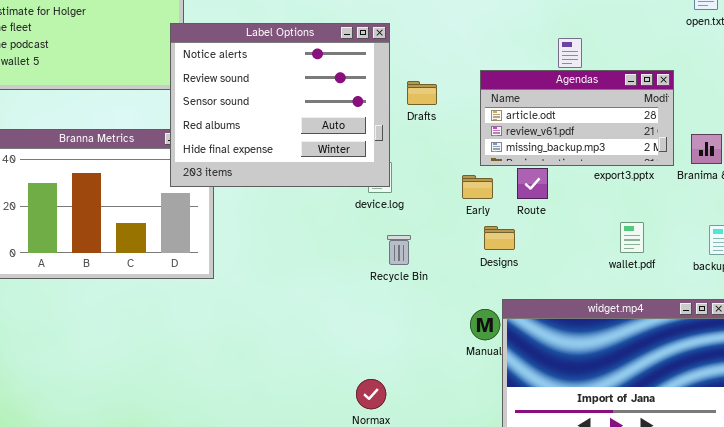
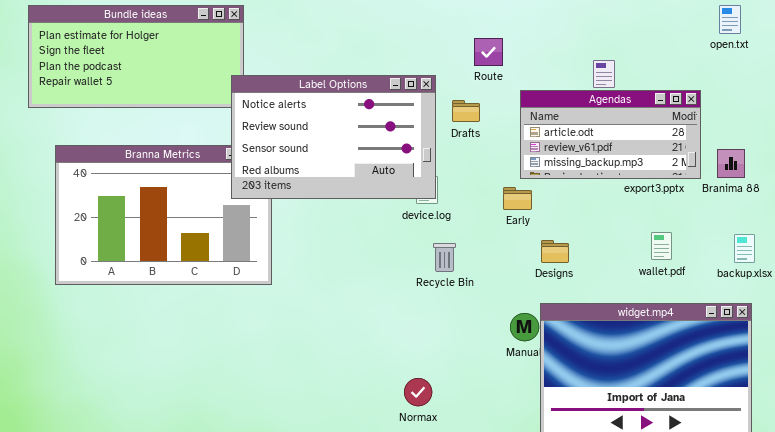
Label Options: [170,23,390,187] -> [231,75,436,199], resized
Route: [517,168,548,199] -> [474,38,503,66], moved
Designs: [484,226,515,250] -> [541,240,569,263], moved

